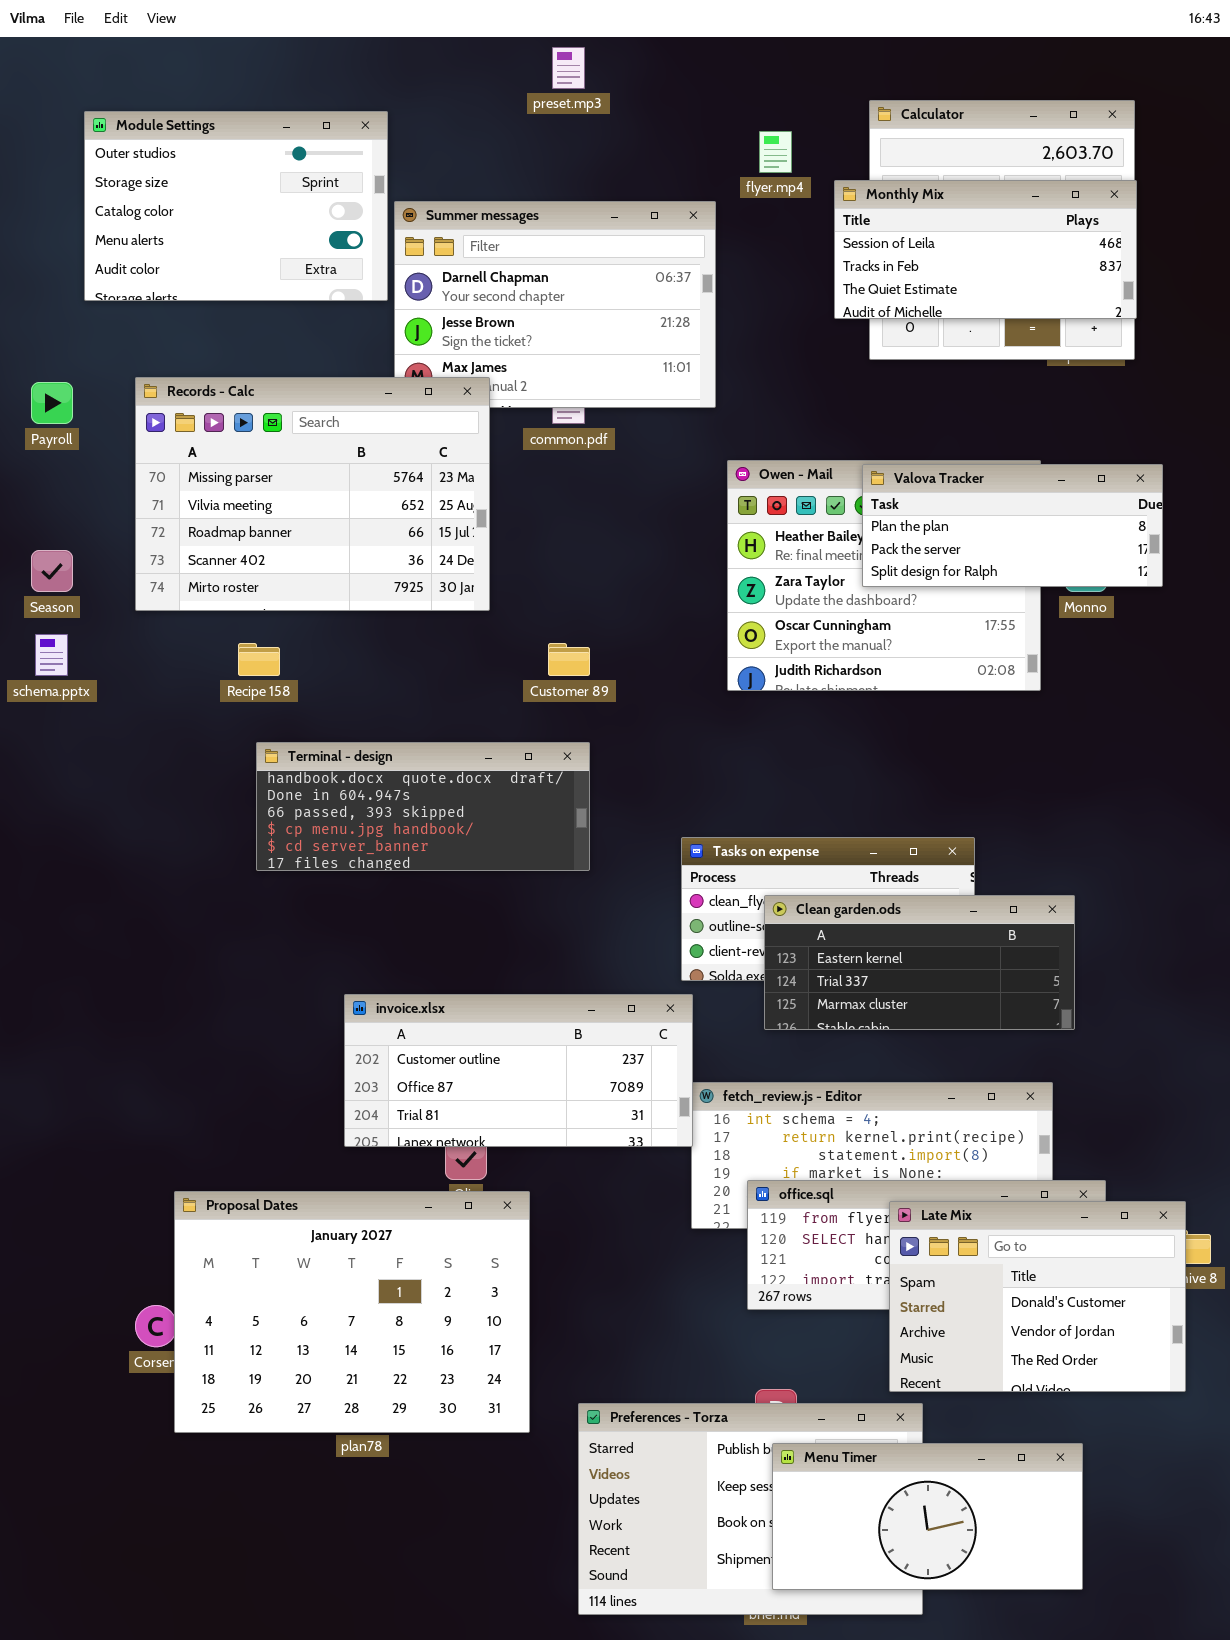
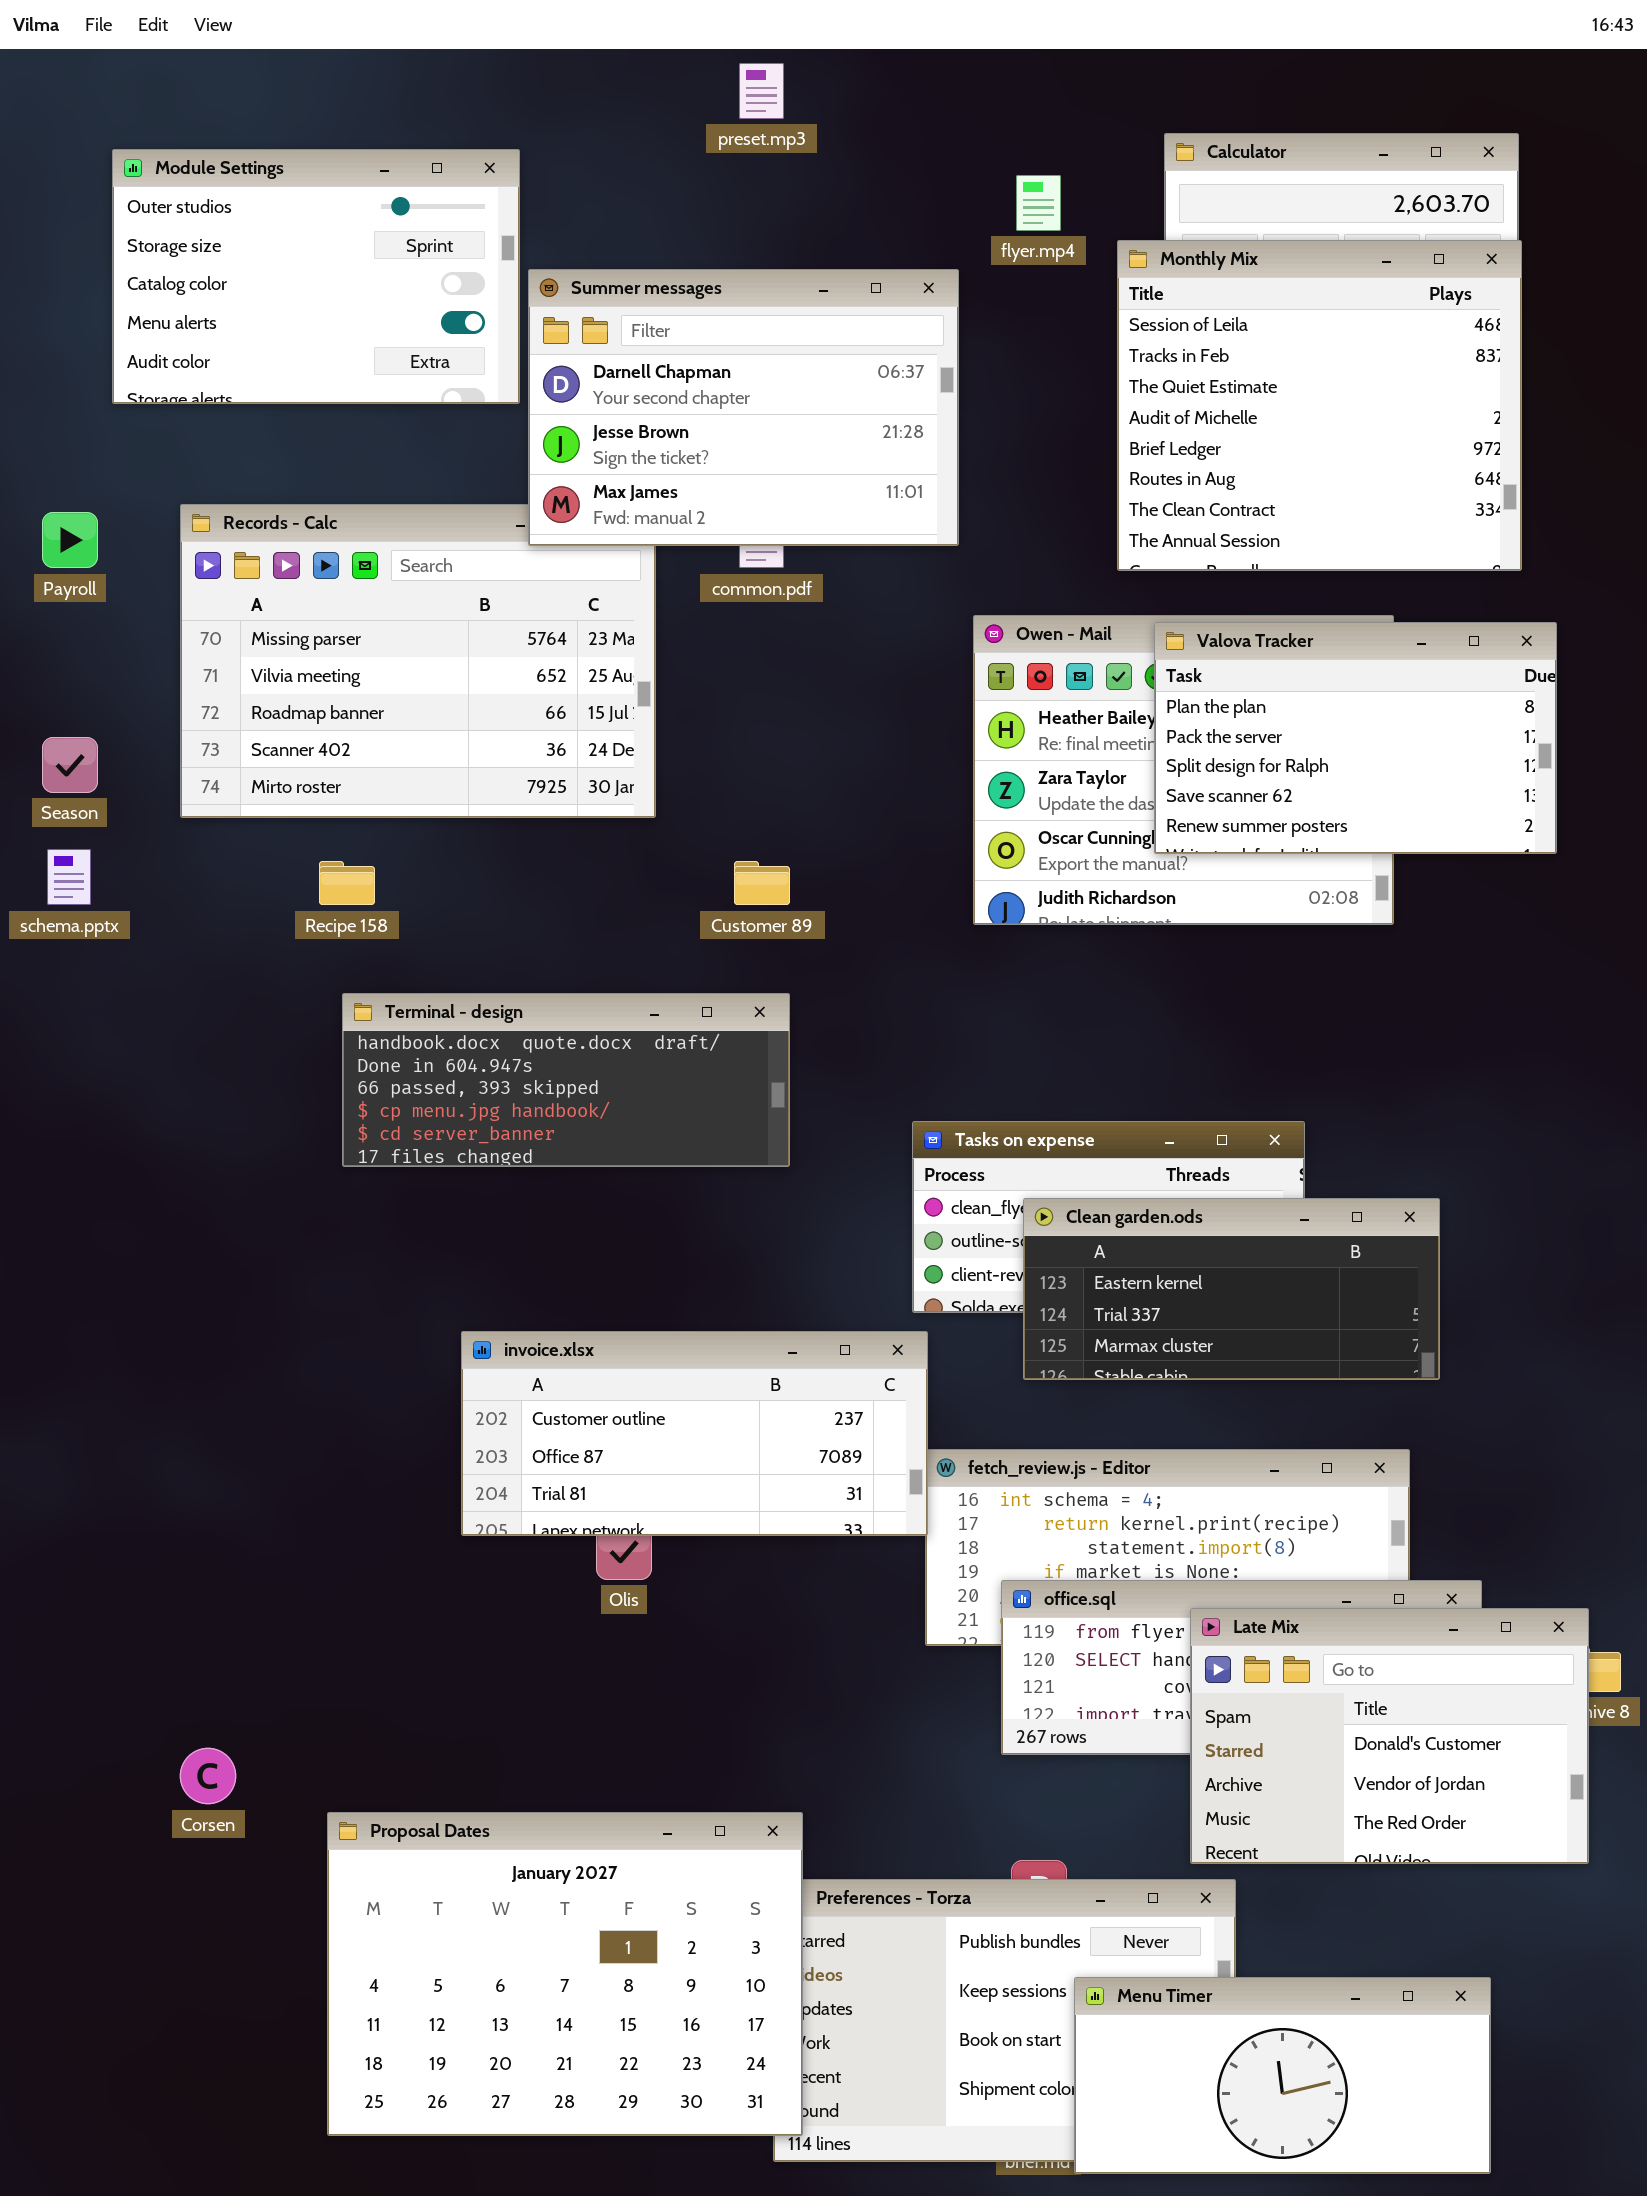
Monthly Mix: [834,180,1137,319] -> [1117,240,1522,571], resized
Summer messages: [394,201,716,408] -> [528,269,959,546], raised
Valova Tracker: [862,464,1163,587] -> [1154,622,1557,854], resized
Proposal Dates: [174,1191,530,1433] -> [327,1812,803,2136], moved
Menu Timer: [772,1443,1083,1590] -> [1074,1977,1491,2174], moved

